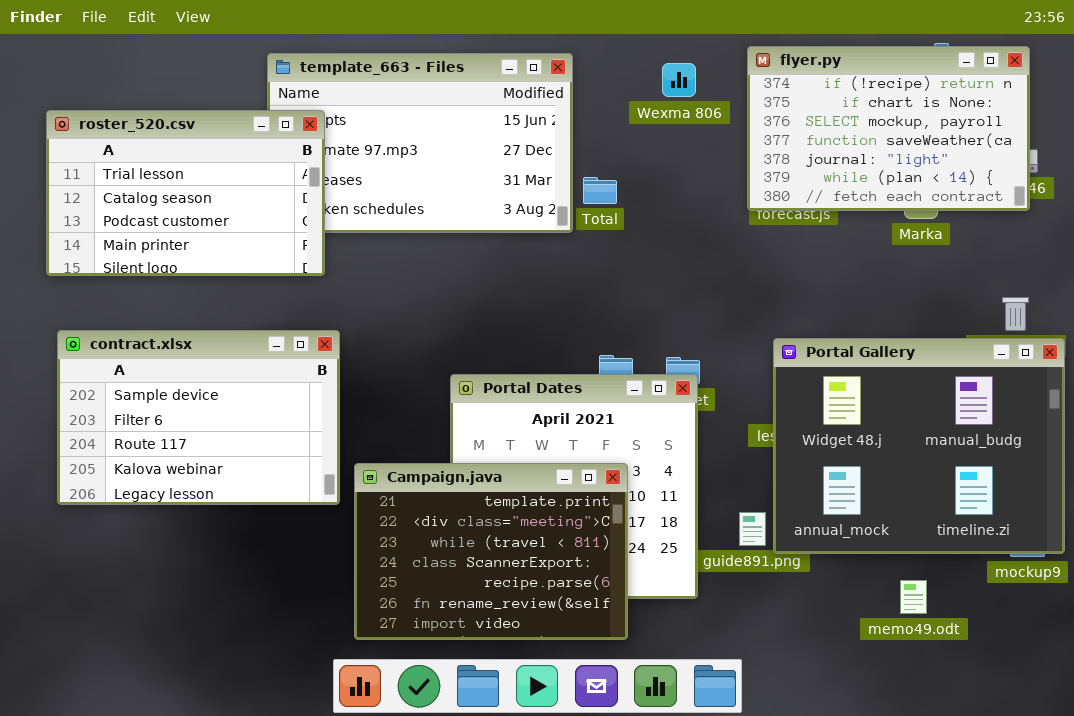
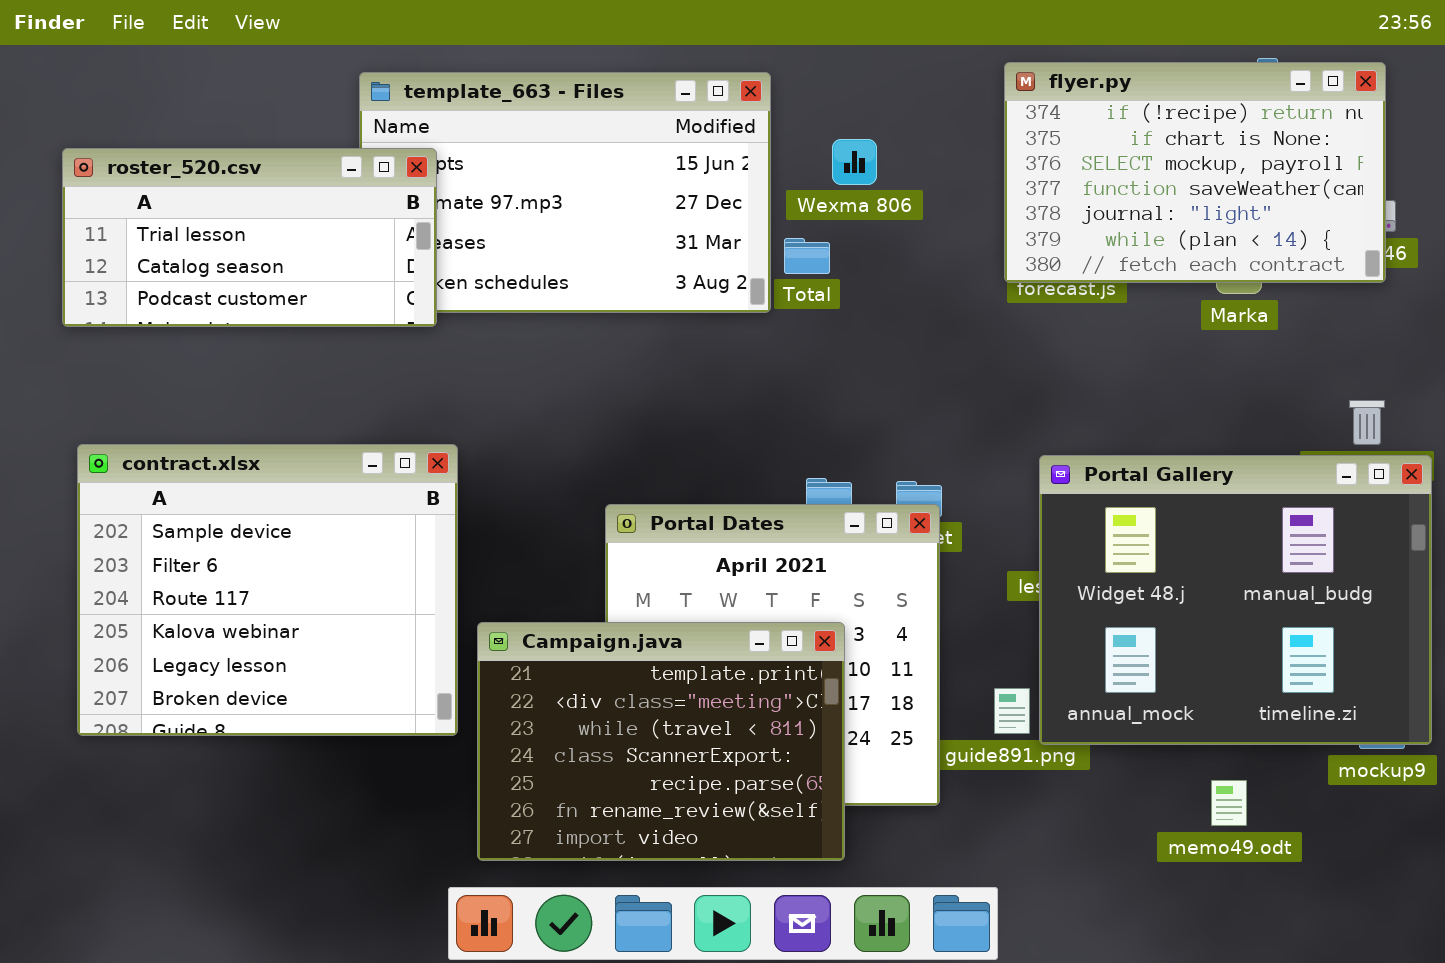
Wexma 806: [662,63,696,97] -> [832,139,877,185], moved
roster_520.csv: [46,110,325,276] -> [62,148,437,327], resized
contract.xlsx: [57,330,340,505] -> [77,444,458,736], resized

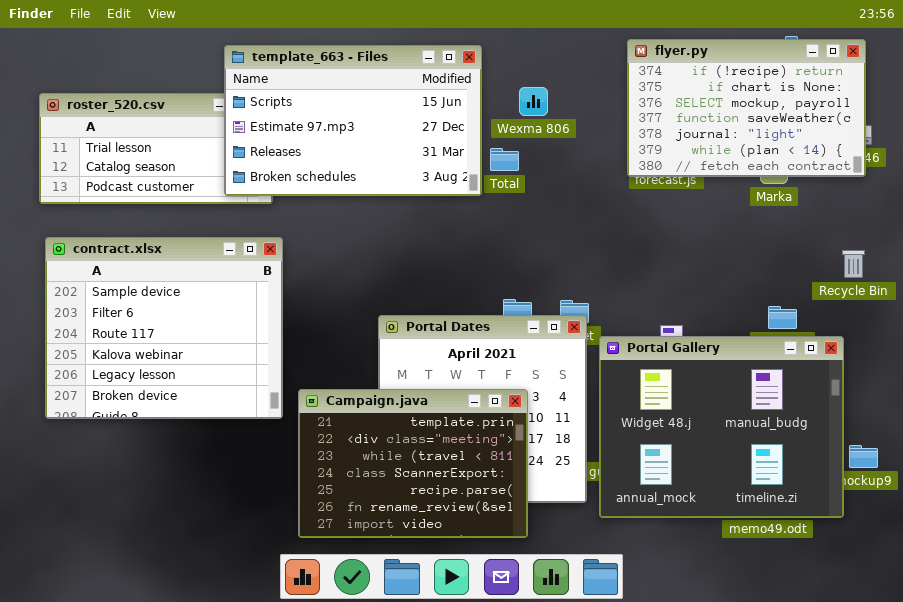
template_663 - Files: [359,72,771,313] -> [224,45,482,196], raised
contract.xlsx: [77,444,458,736] -> [45,237,283,419], moved
Portal Gallery: [1039,455,1432,745] -> [599,336,844,518], moved

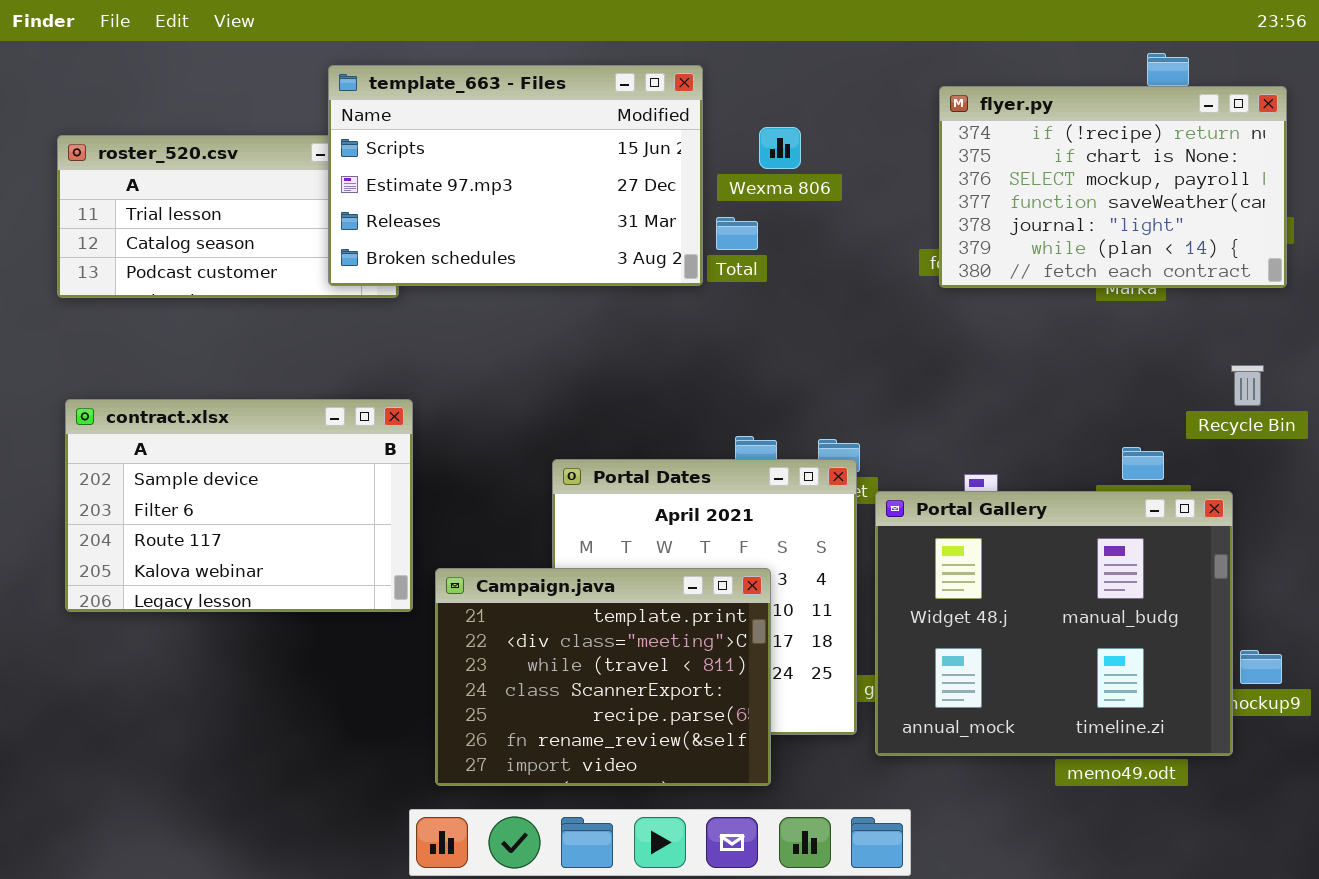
flyer.py: [627,39,866,177] -> [939,86,1287,288], moved
contract.xlsx: [45,237,283,419] -> [65,399,413,612], resized

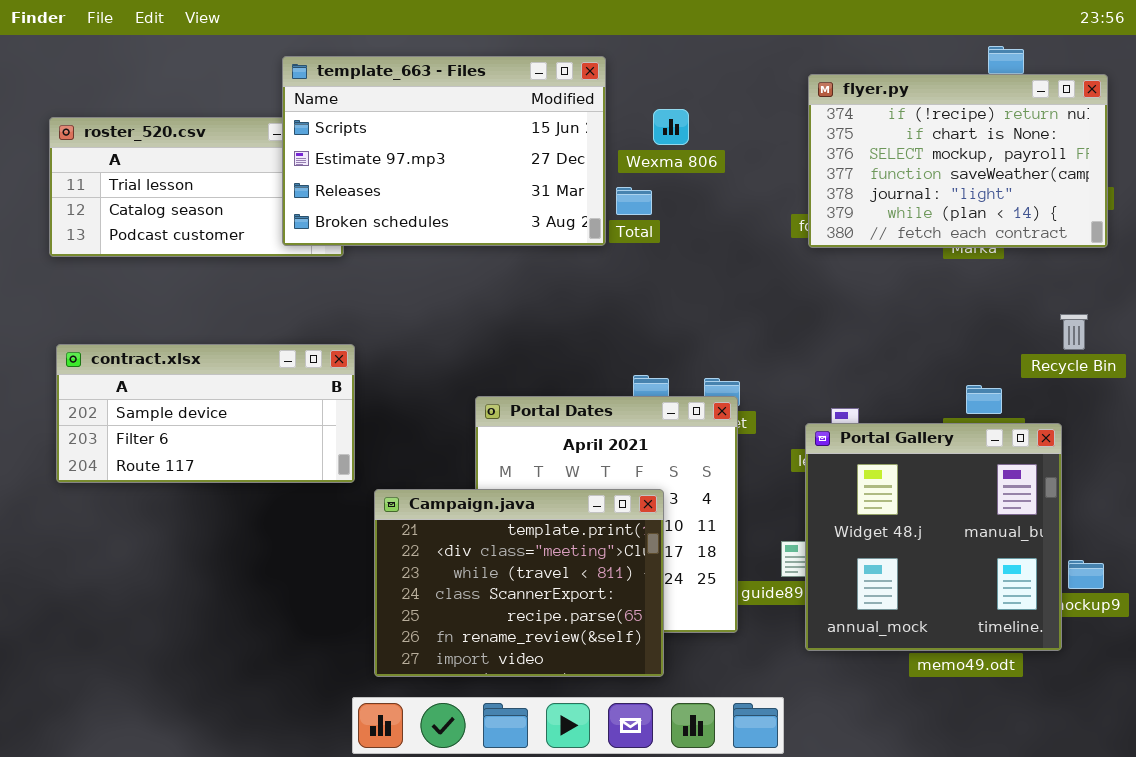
contract.xlsx: [65,399,413,612] -> [56,344,355,483], resized
Portal Gallery: [875,491,1233,756] -> [805,423,1062,651], resized

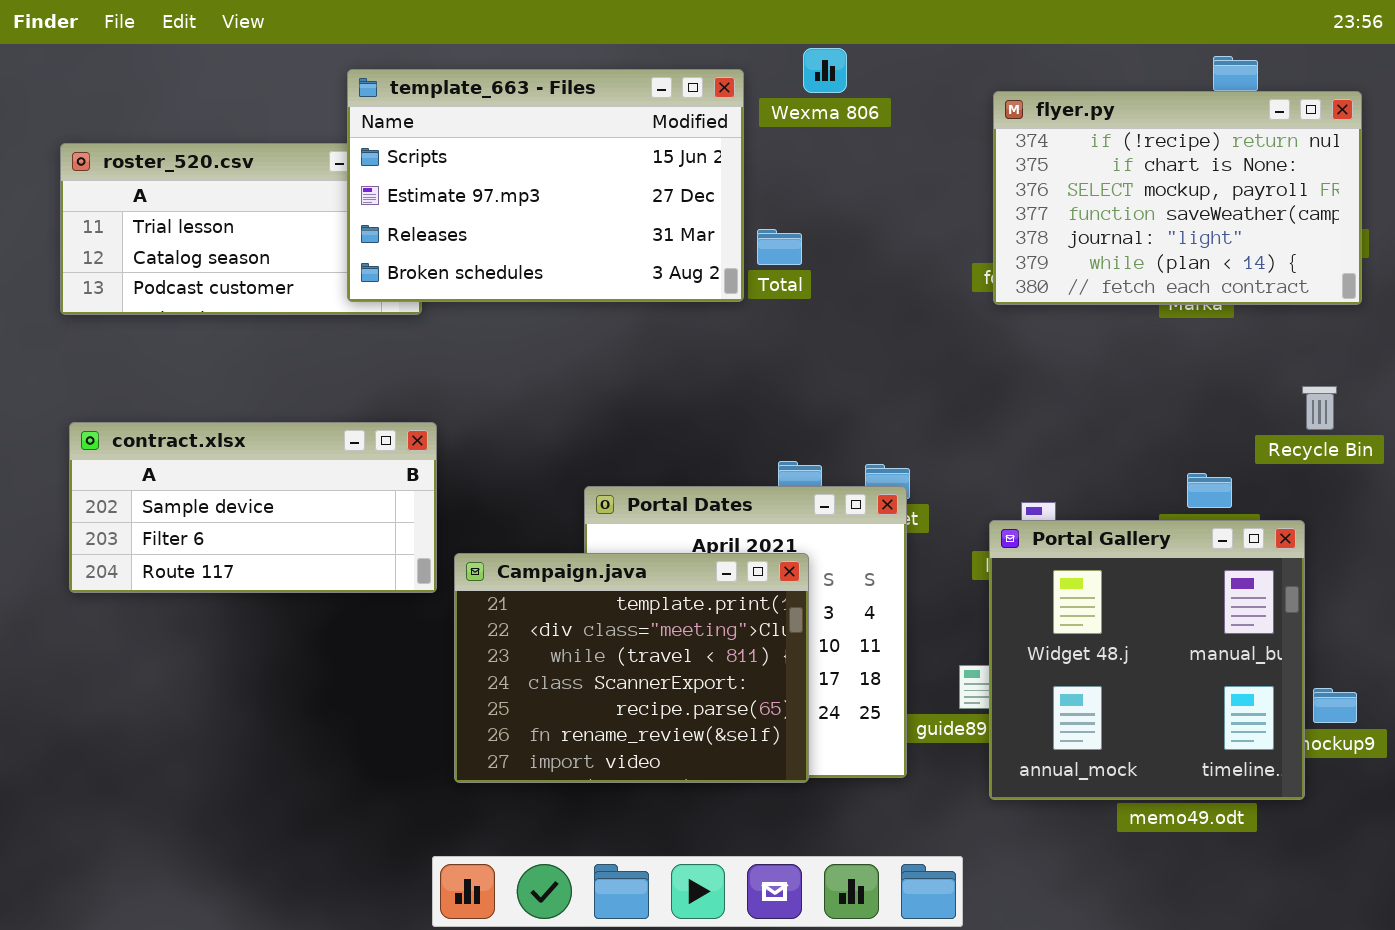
Wexma 806: [653,109,689,145] -> [803,48,847,93], moved
Campaign.java: [374,489,664,677] -> [454,553,809,783], moved

